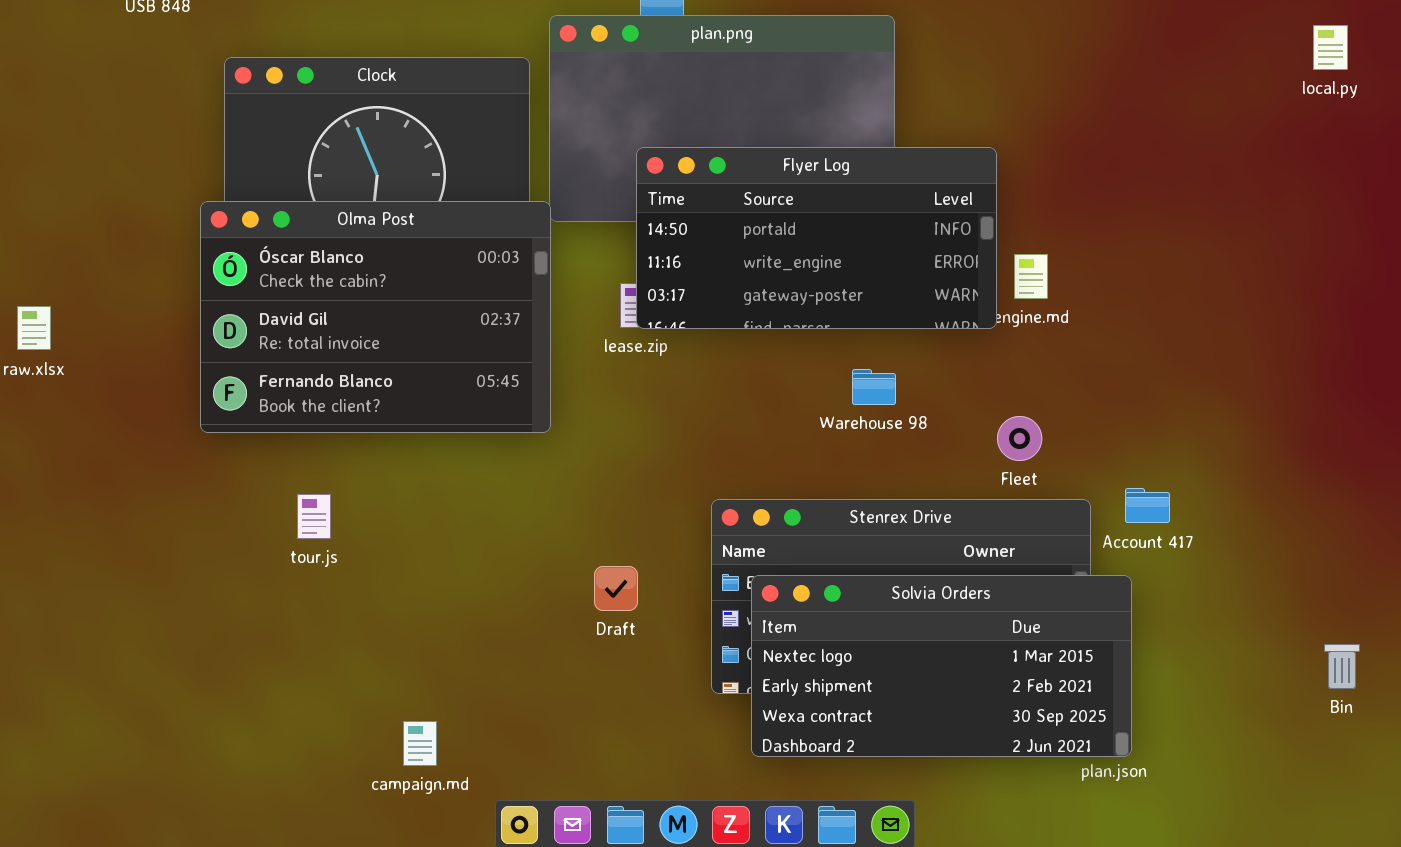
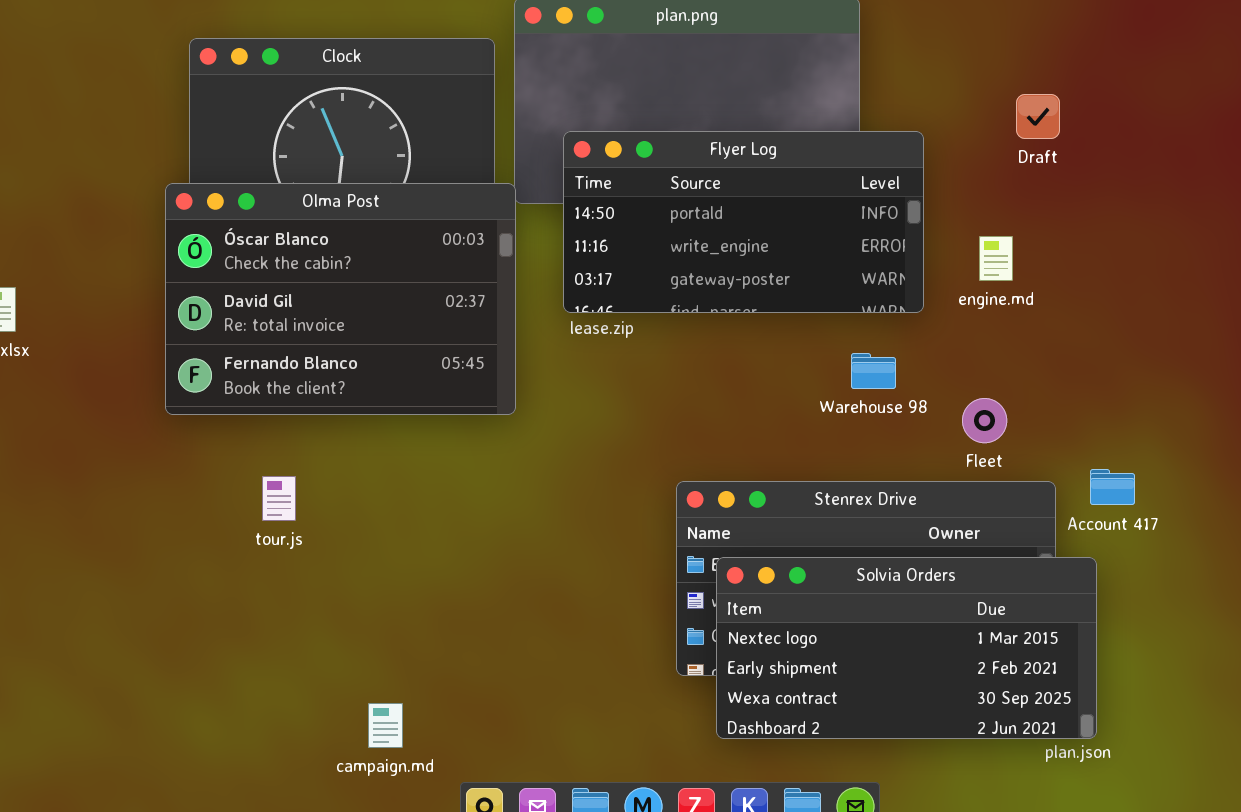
Flyer Log: [636,147,997,329] -> [563,131,924,313], moved
Warehouse 98: [852,369,896,405] -> [851,353,896,389], moved
Draft: [594,566,638,611] -> [1016,94,1060,139], moved

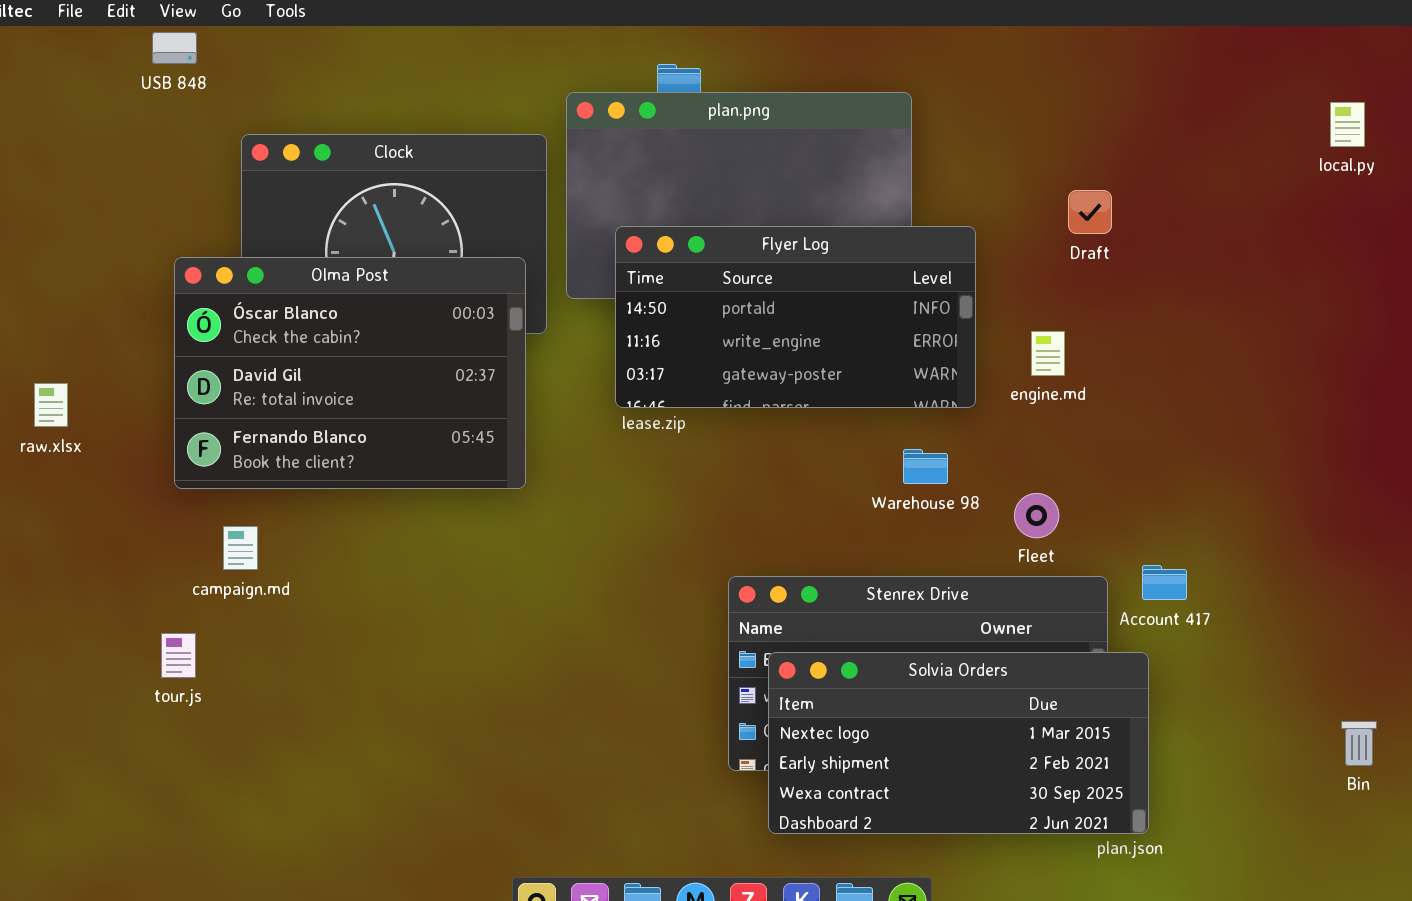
Olma Post: [165,183,516,415] -> [174,257,526,489], moved
tour.js: [262,476,296,521] -> [161,633,196,678], moved
campaign.md: [368,703,403,748] -> [223,526,258,570], moved

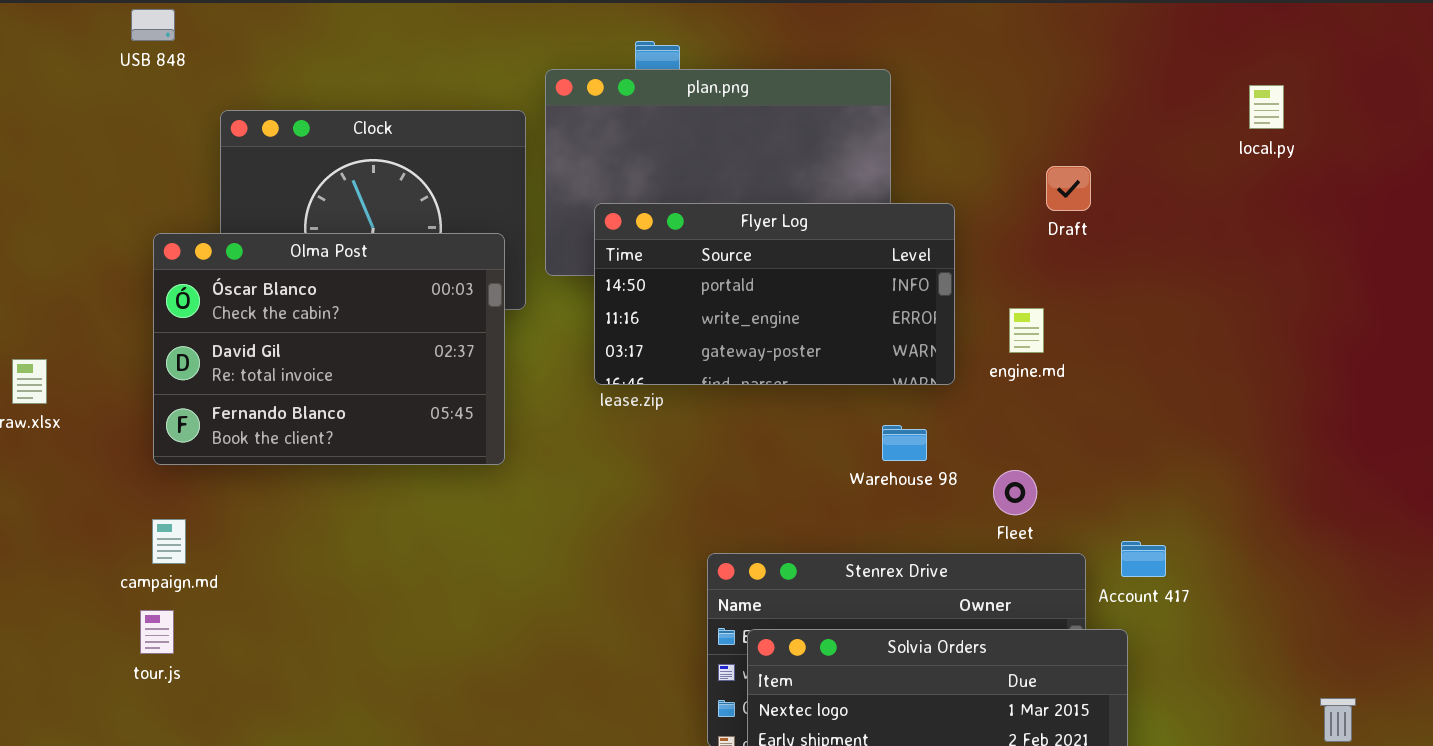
local.py: [1330,102,1365,147] -> [1249,85,1284,129], moved
campaign.md: [223,526,258,570] -> [152,519,186,564], moved

